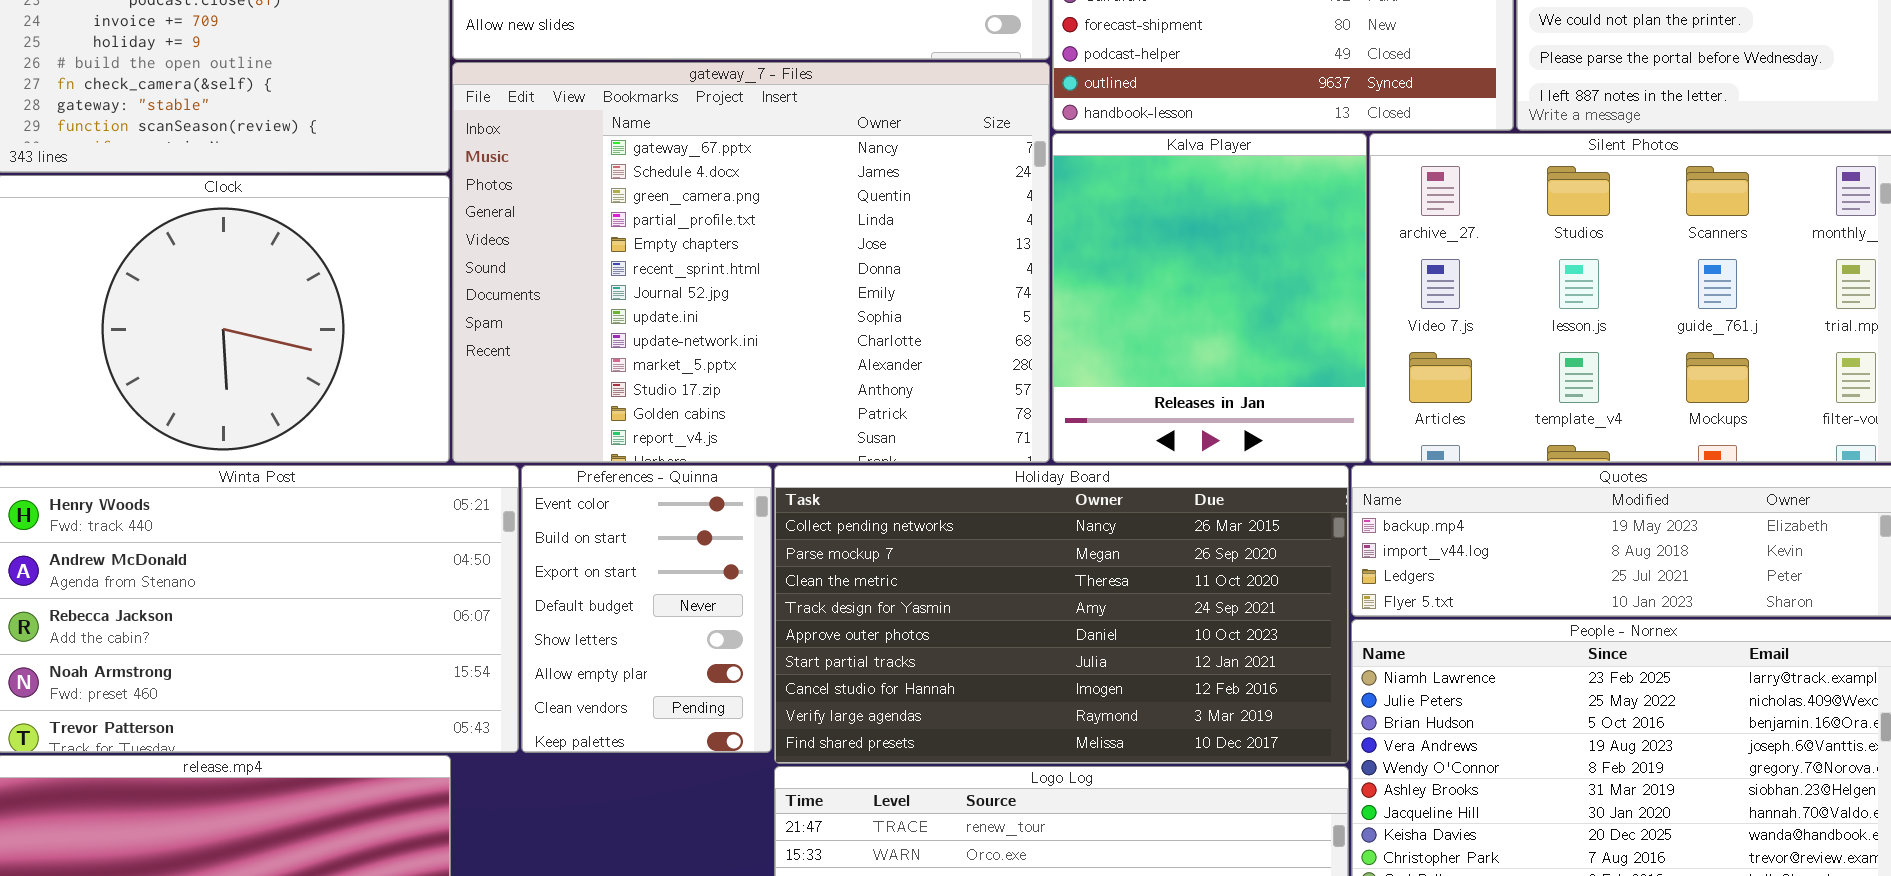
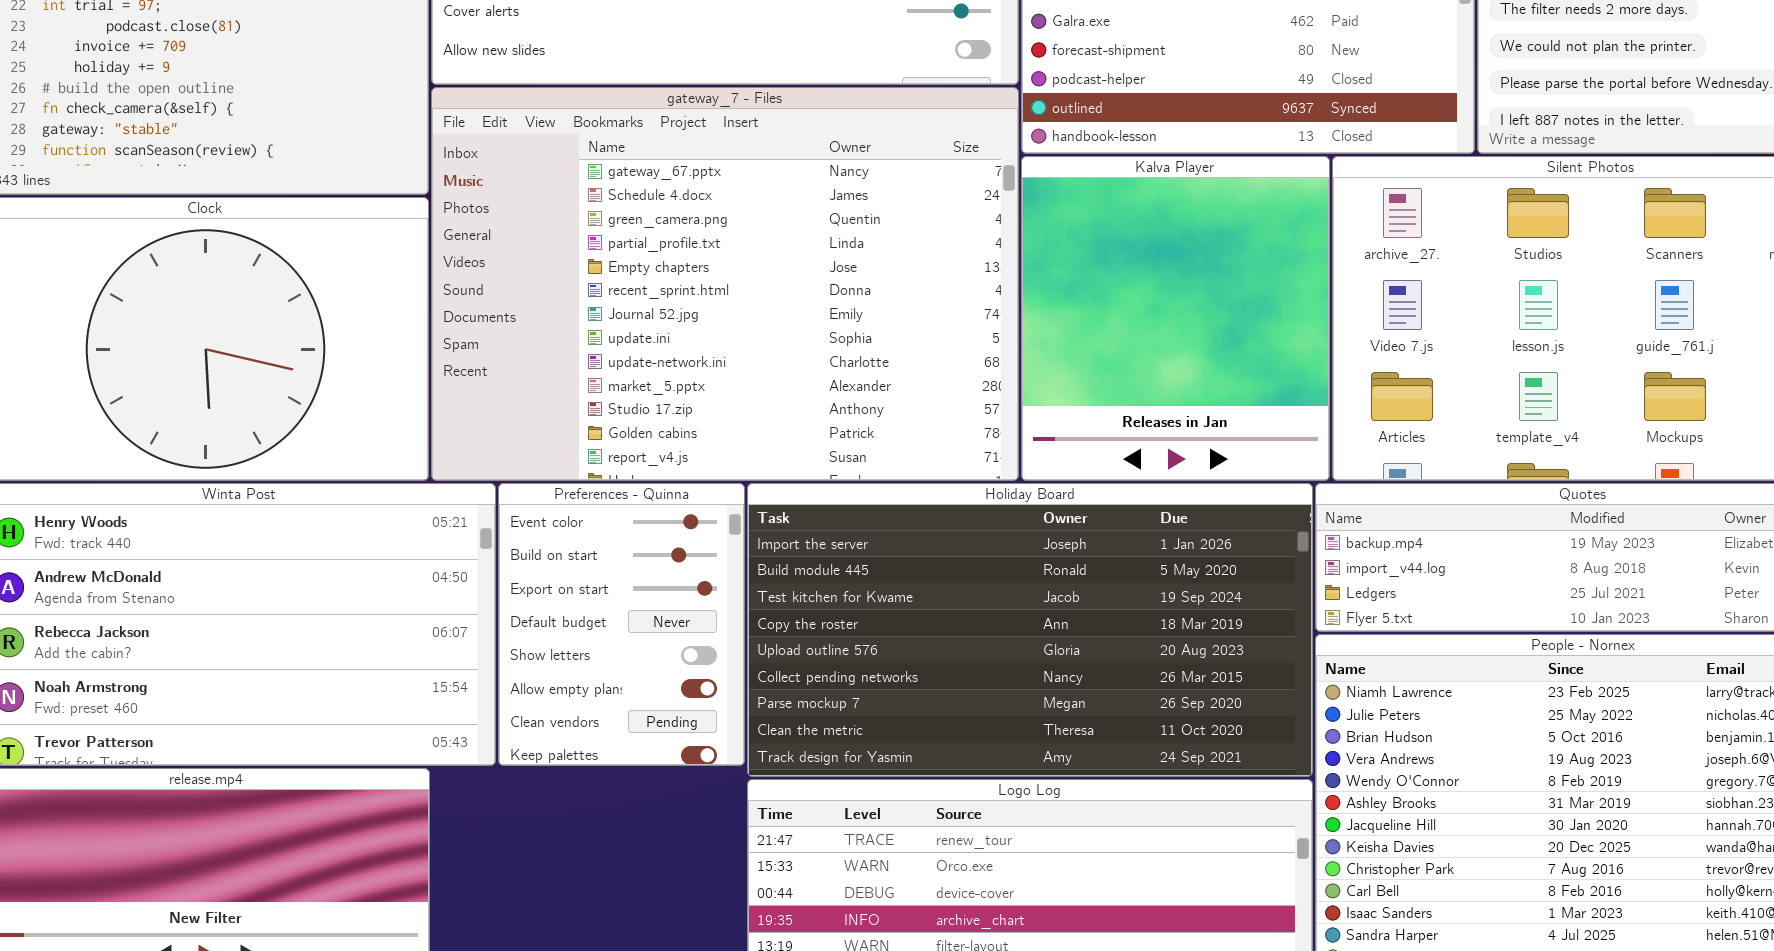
Holiday Board: [774,465,1349,764] -> [747,483,1313,777], scrolled up 5 rows

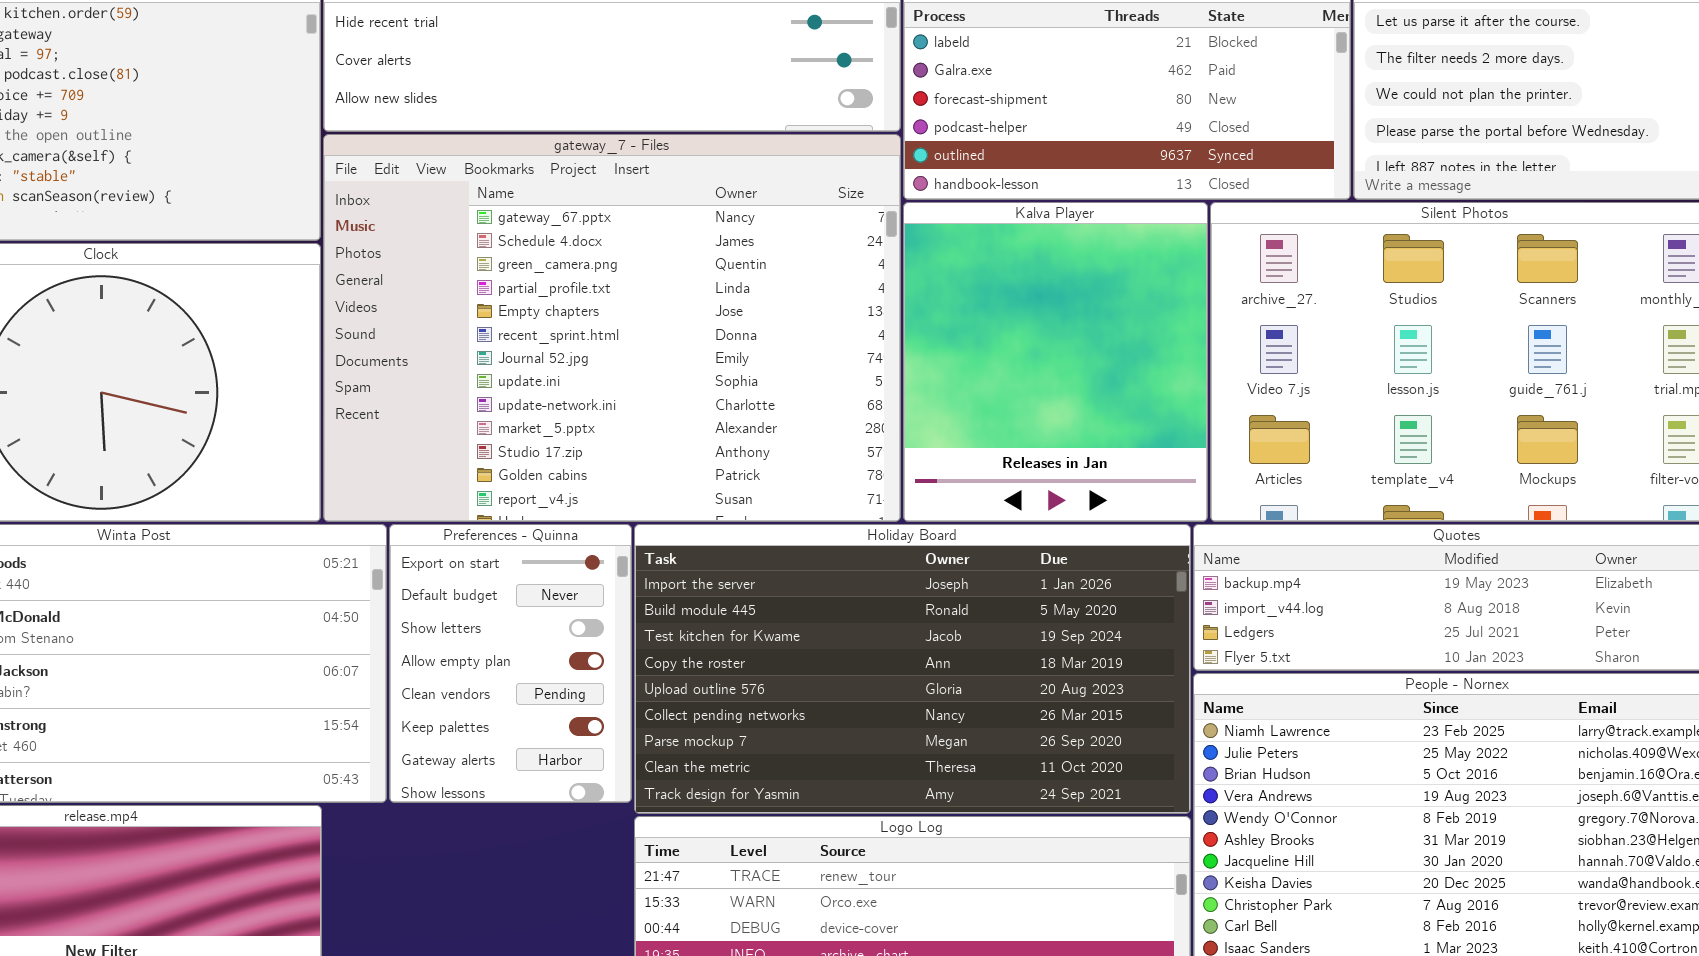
Preferences - Quinna: [498,483,745,766] -> [389,524,632,803], scrolled down 2 rows

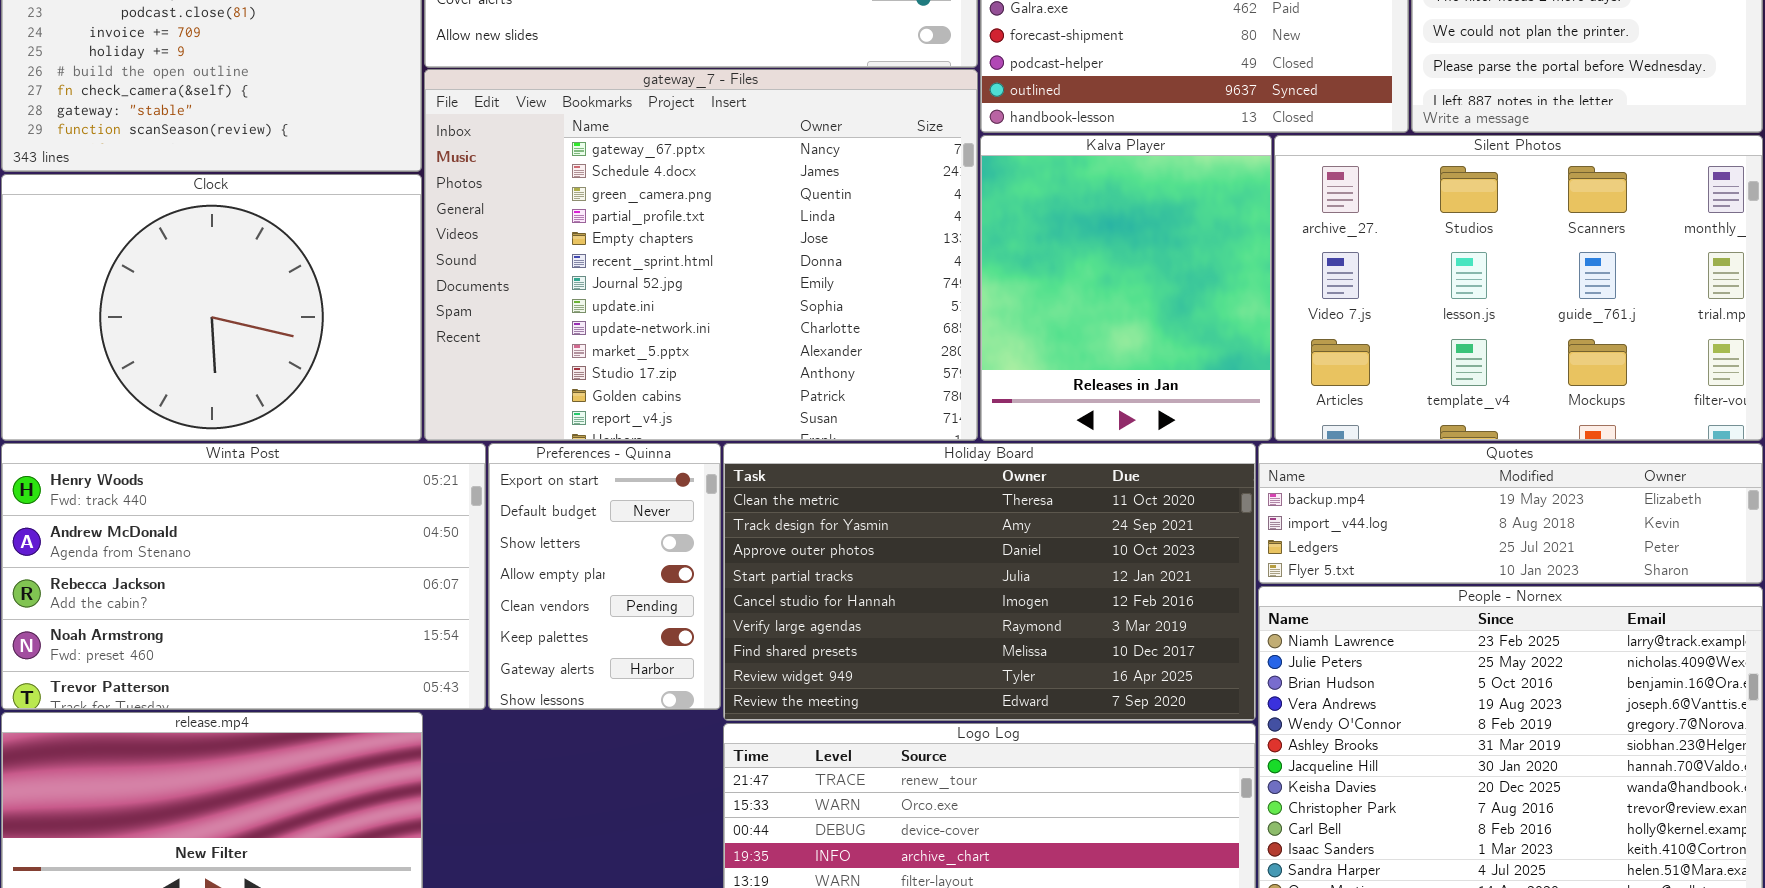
Holiday Board: [634,524,1191,814] -> [723,443,1256,721], scrolled down 7 rows

